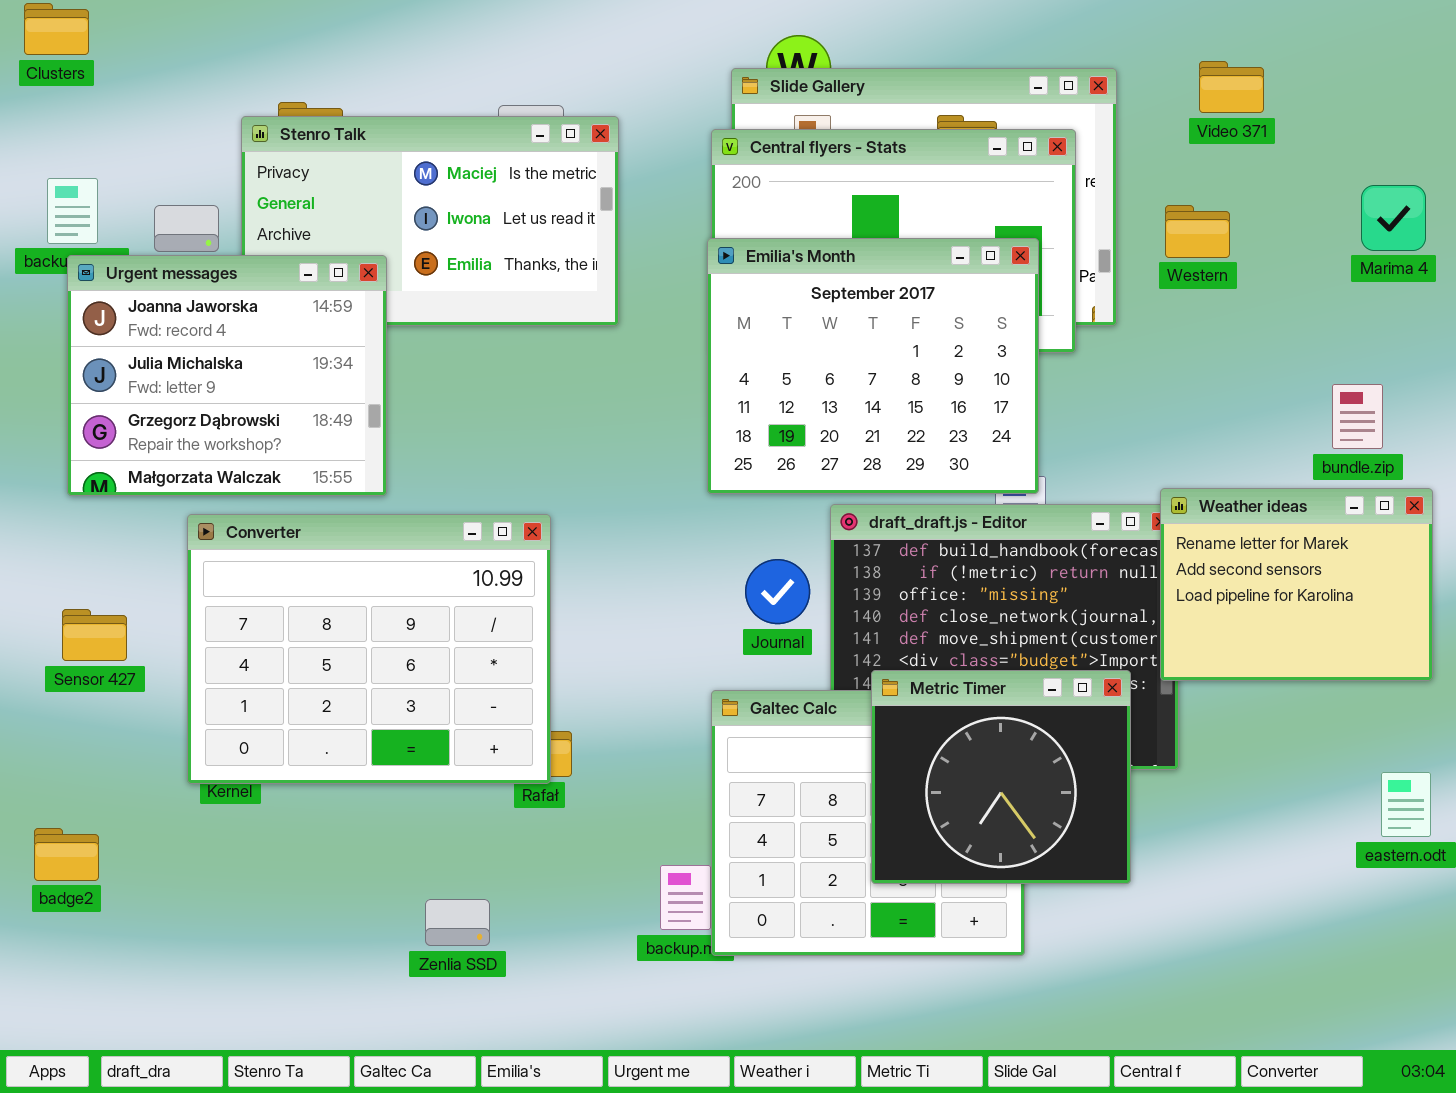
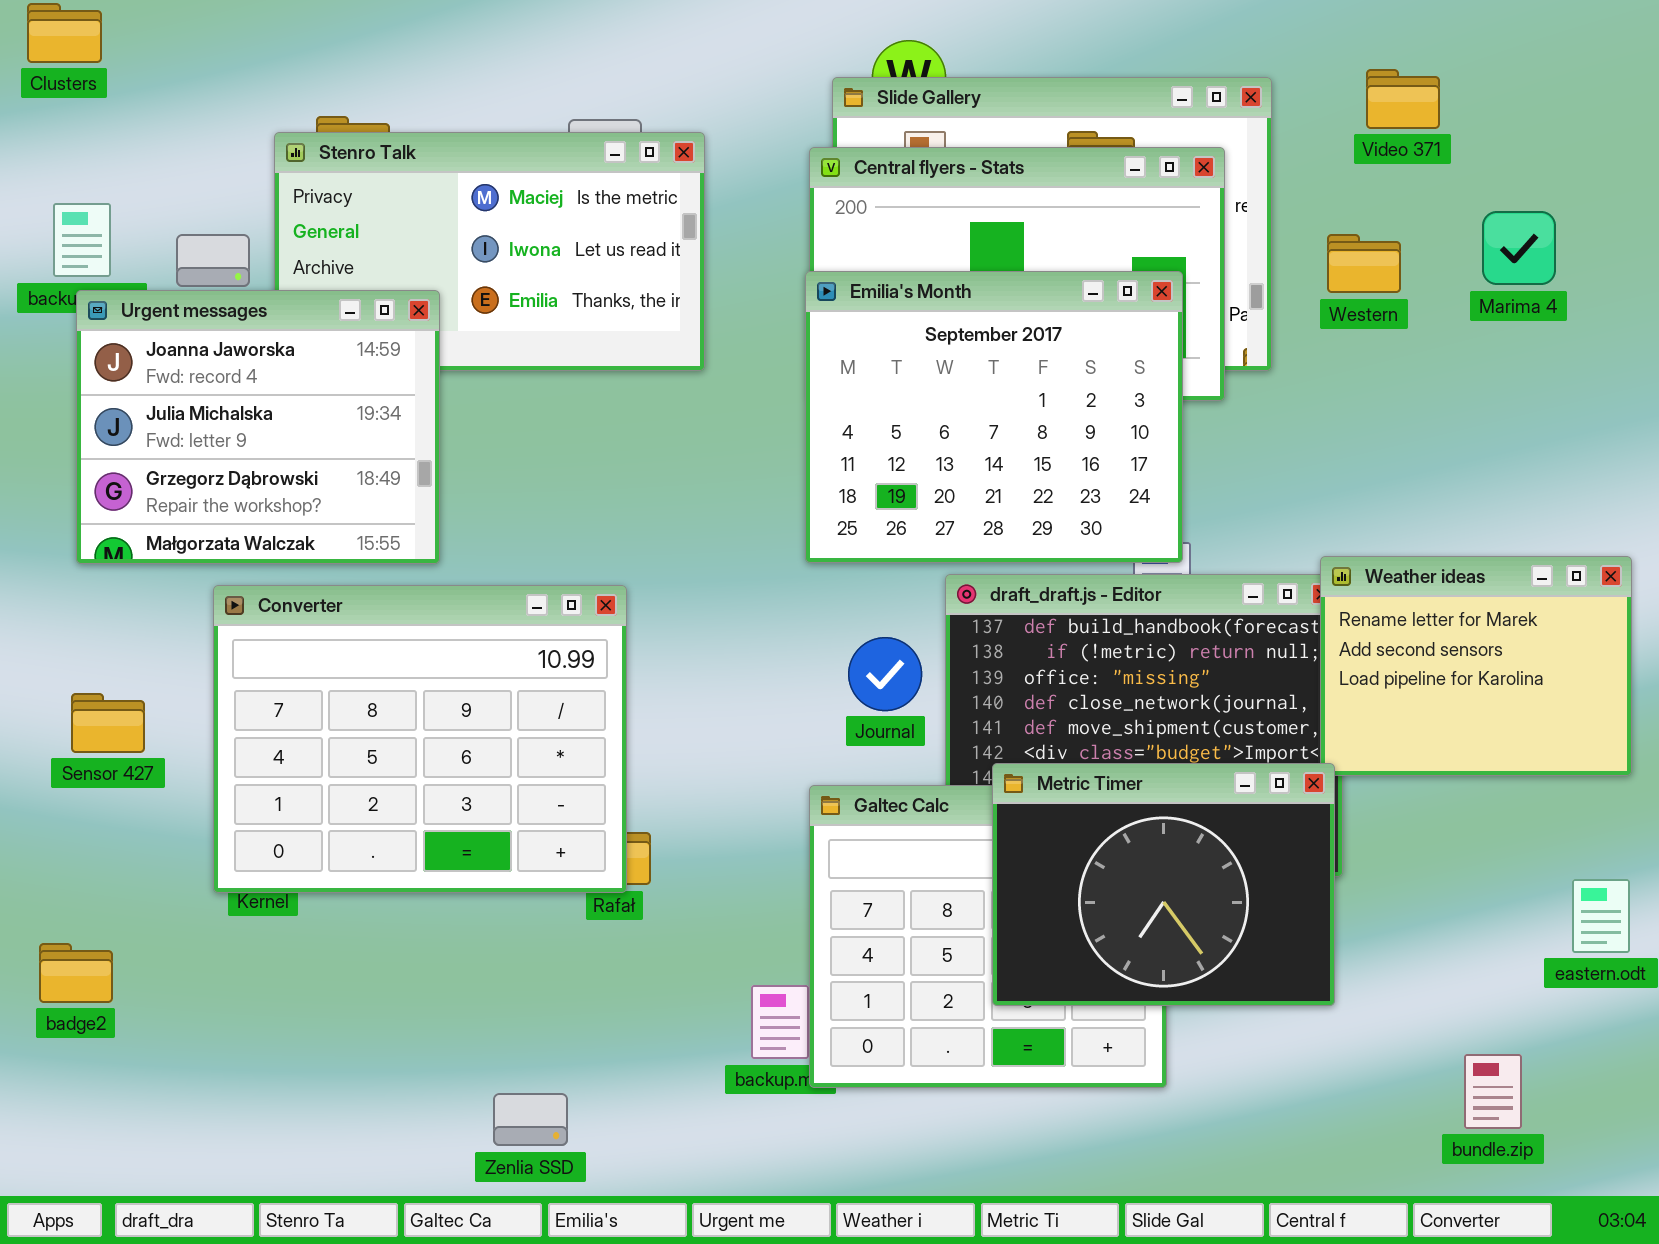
Marima 4: [1361,185,1426,251] -> [1482,211,1556,285], moved
bundle.zip: [1332,384,1383,449] -> [1464,1054,1522,1129], moved
Metric Timer: [871,670,1131,884] -> [992,763,1335,1006], resized
Zenlia SSD: [425,899,490,946] -> [493,1093,568,1146], moved

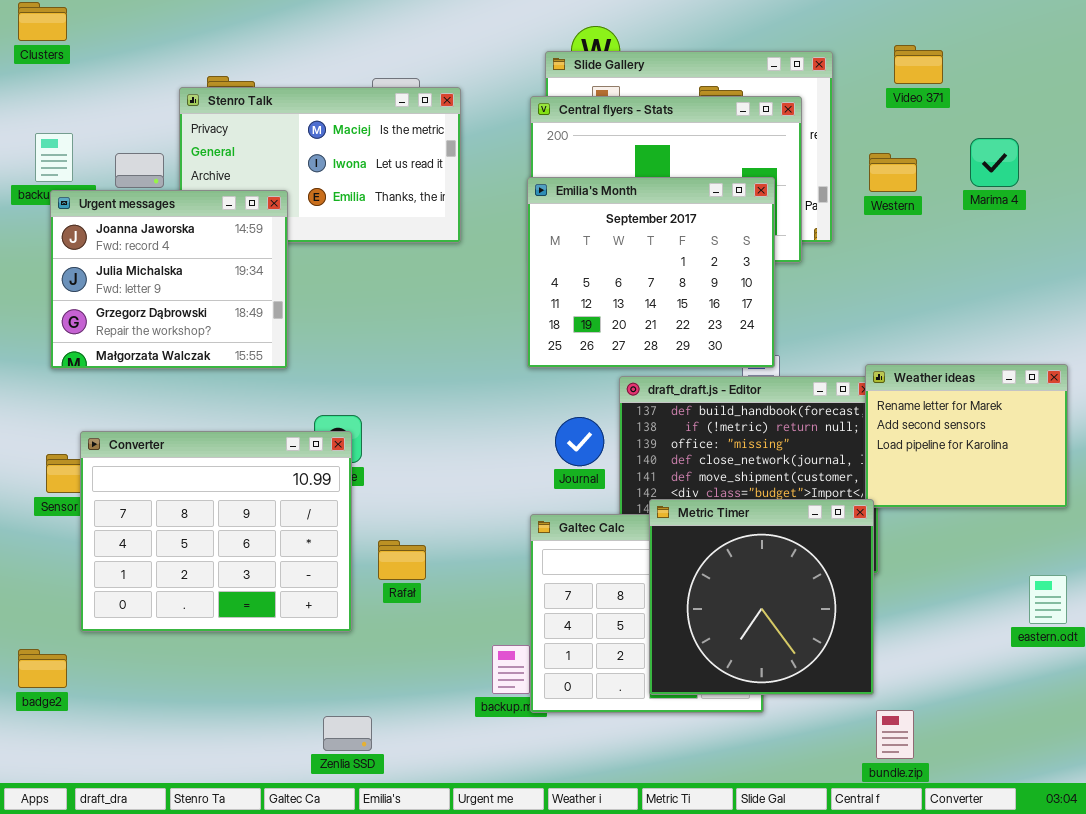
Converter: [213,585,627,893] -> [80,431,352,632], moved
Metric Timer: [992,763,1335,1006] -> [649,499,874,695], resized
badge2: [39,943,113,1003] -> [18,649,67,688], moved
bundle.zip: [1464,1054,1522,1129] -> [876,710,914,759], moved

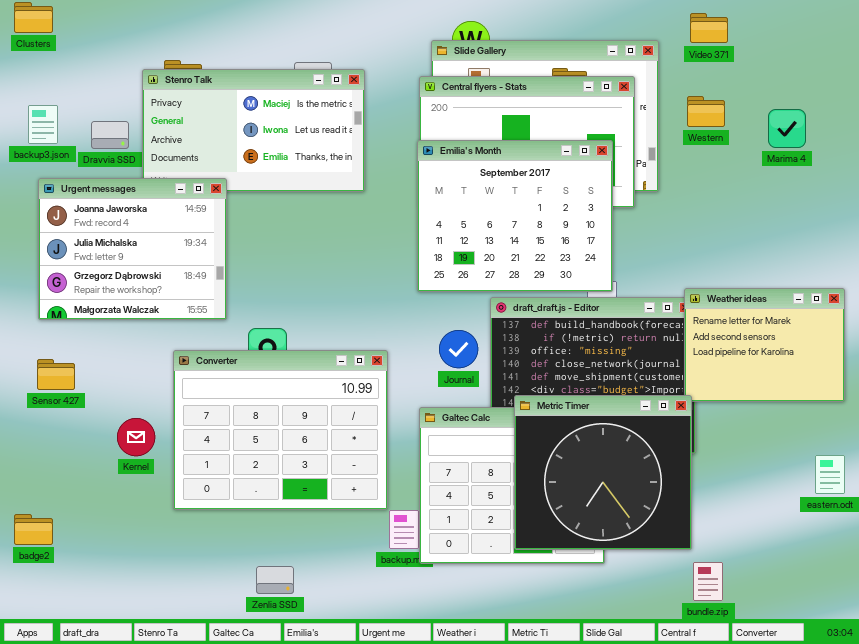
Video 371: [894,45,943,84] -> [690,13,728,43], moved
Western: [869,153,917,192] -> [687,96,725,127], moved
Urgent messages: [50,190,288,369] -> [38,178,227,320], moved
Converter: [80,431,352,632] -> [173,350,388,510], moved

